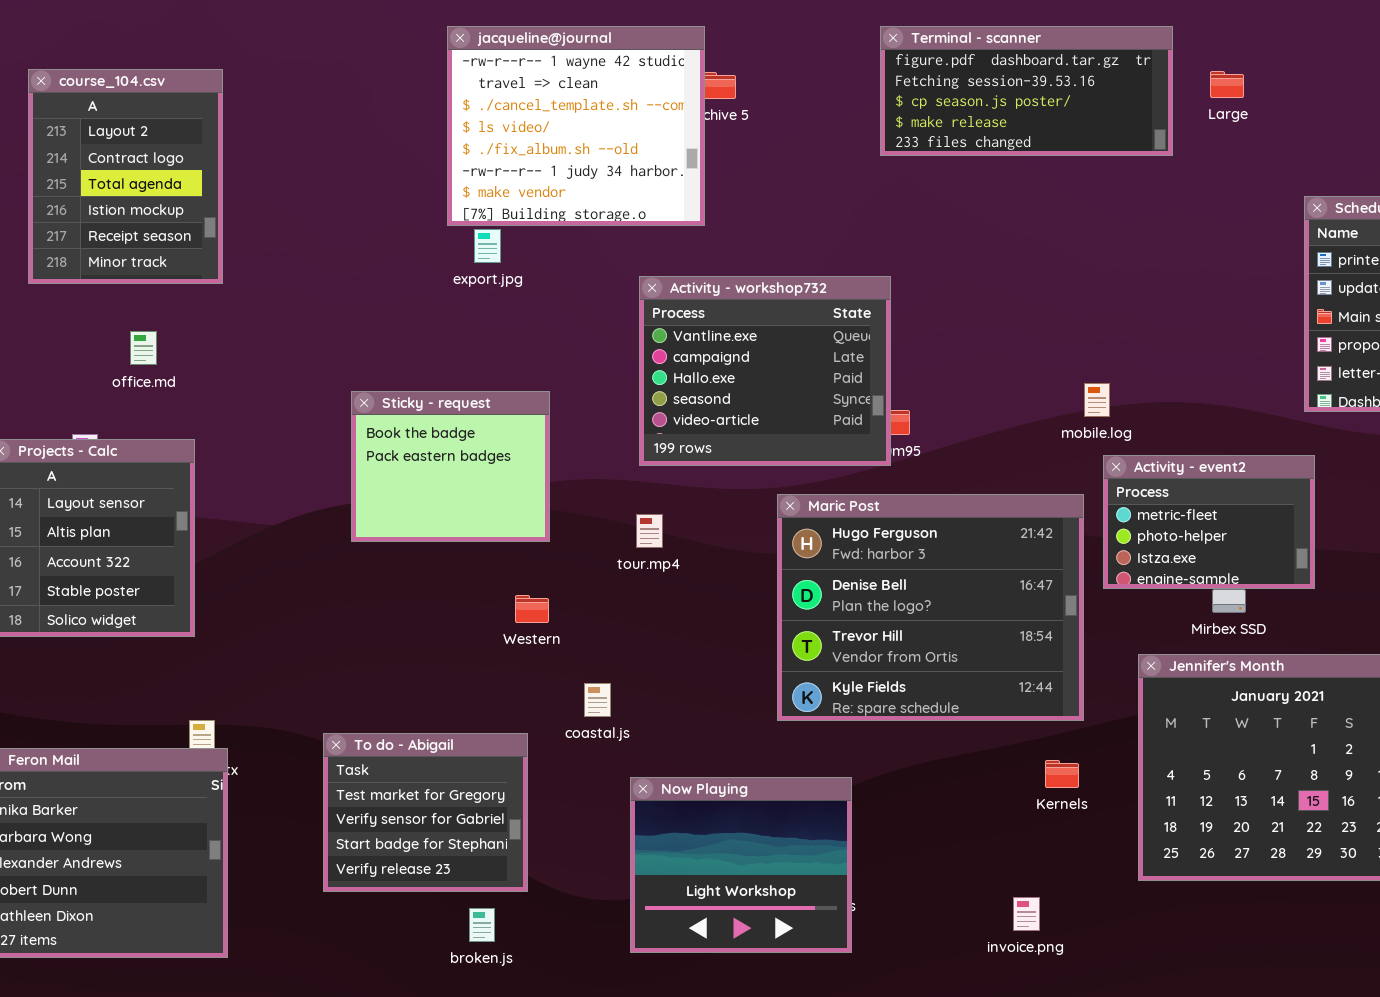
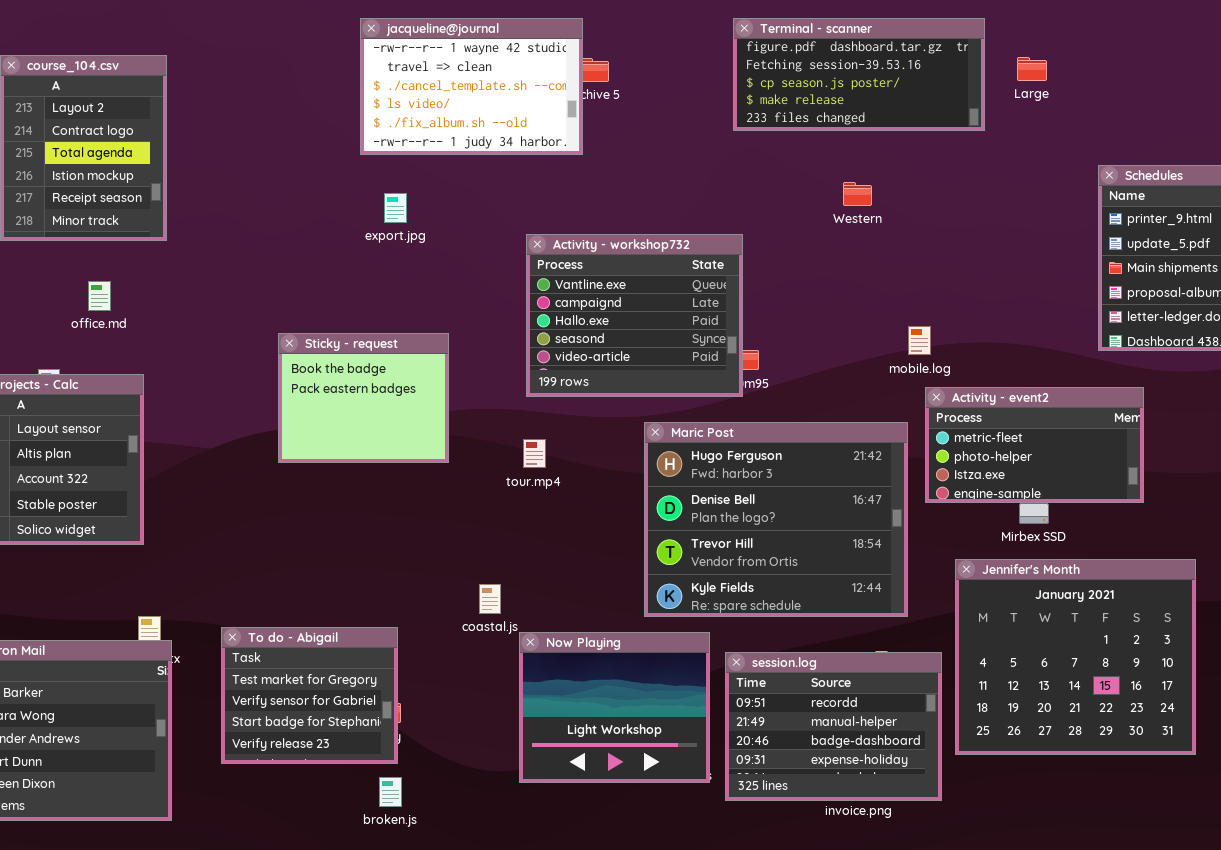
jacqueline@journal: [447,26,705,226] -> [360,18,583,155], resized
Activity - event2: [1103,455,1315,589] -> [925,387,1144,503], resized
Western: [515,595,549,623] -> [843,182,872,206], moved
To do - Abigail: [323,733,528,892] -> [221,627,398,764], moved
session.log: none -> [725,652,942,801], opened
Now Playing: [630,777,852,953] -> [519,632,710,783], moved

